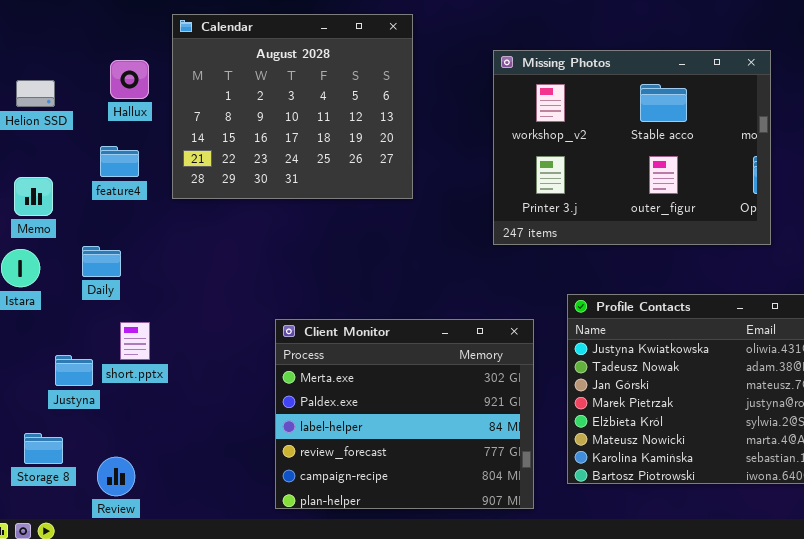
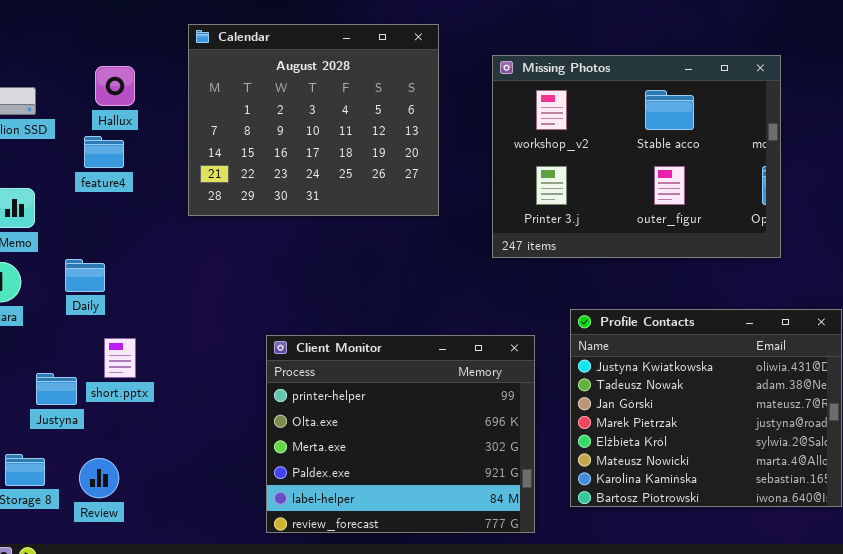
Calendar: [172,14,413,199] -> [188,24,439,216], moved
feature4: [100,146,139,177] -> [84,136,124,168], moved
Client Monitor: [275,319,534,509] -> [266,335,535,533], scrolled up 2 rows
Review: [97,457,135,496] -> [79,458,119,498], moved

